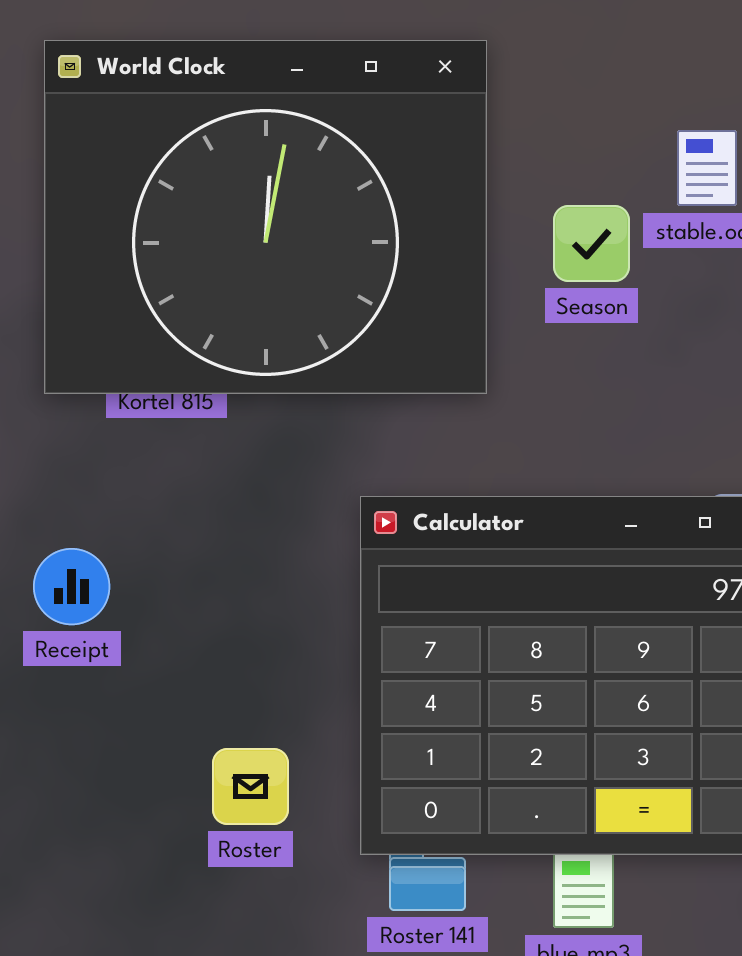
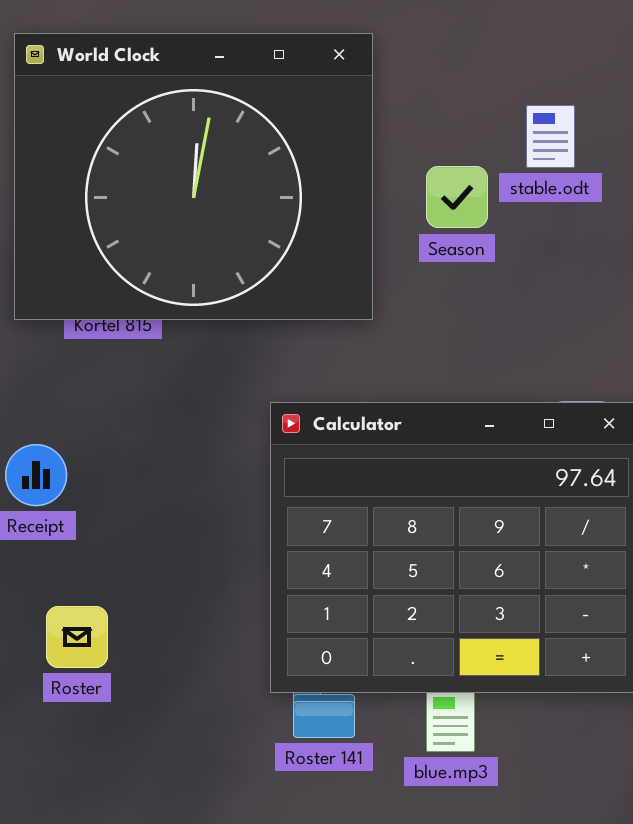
Roster: [212,748,289,825] -> [46,606,108,668], moved

